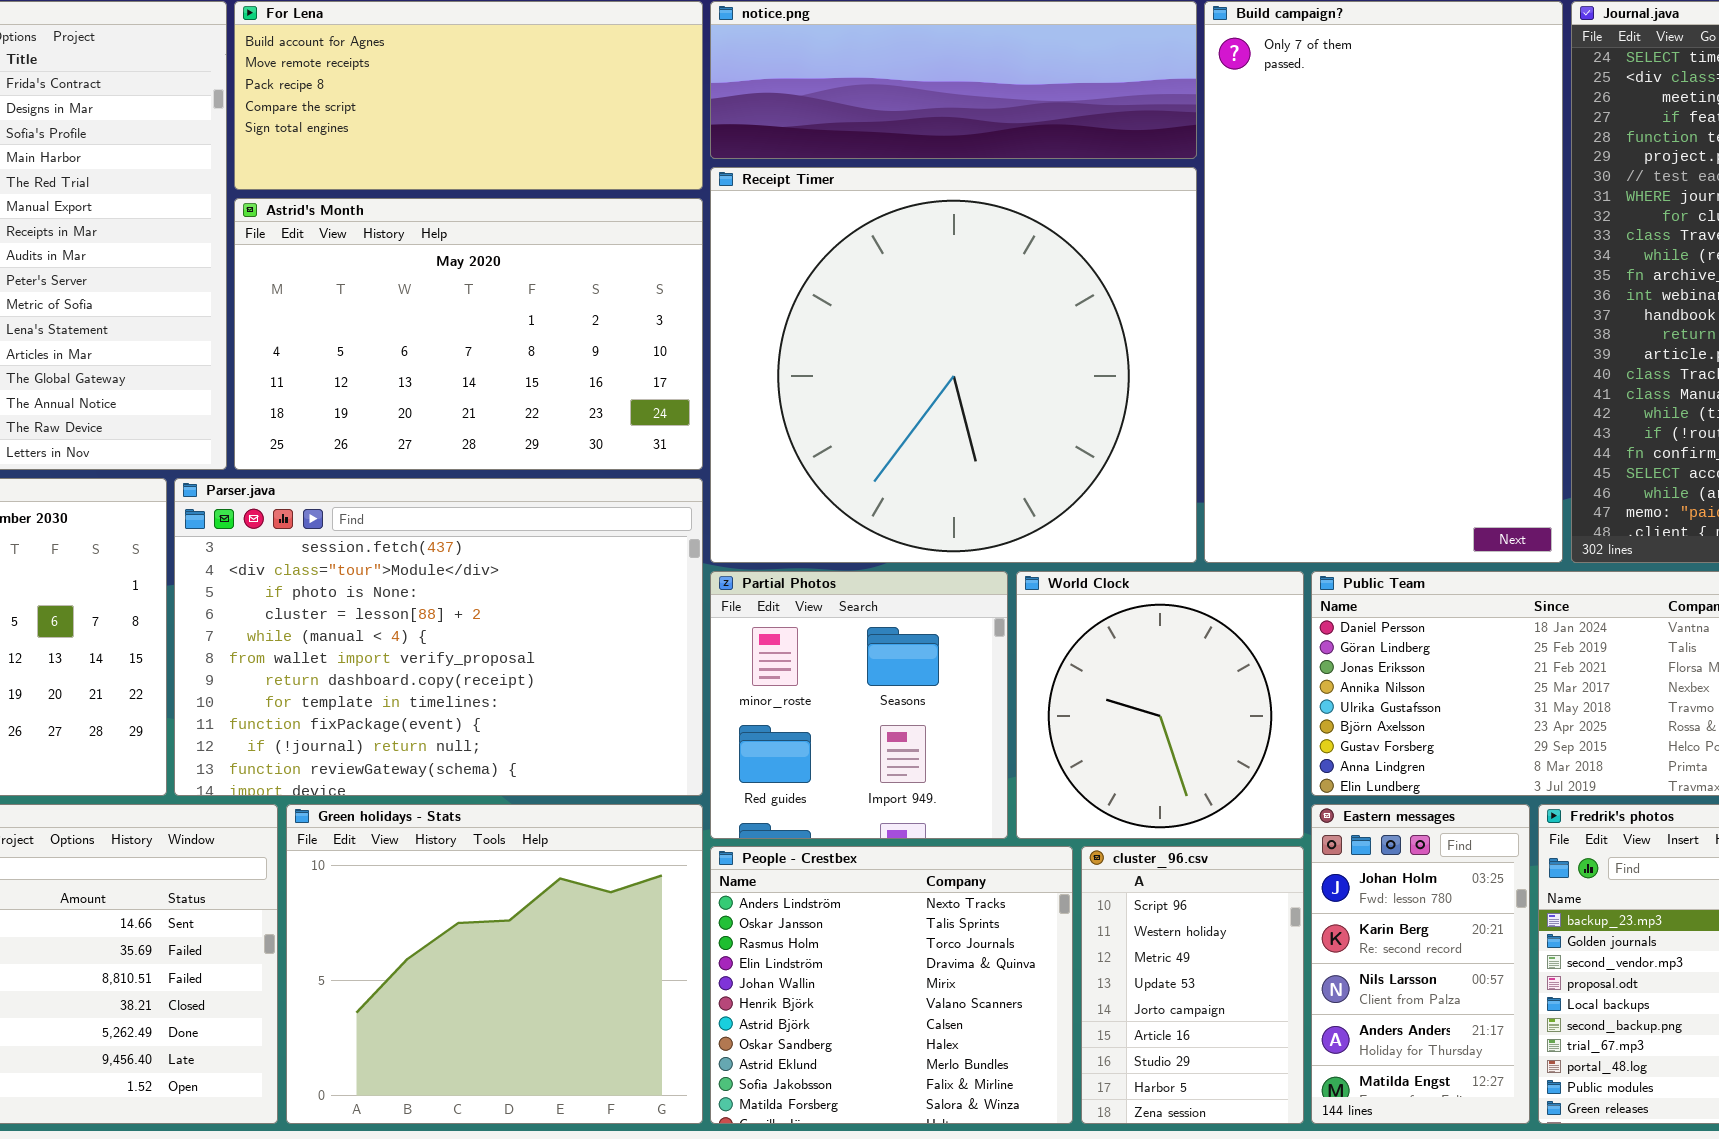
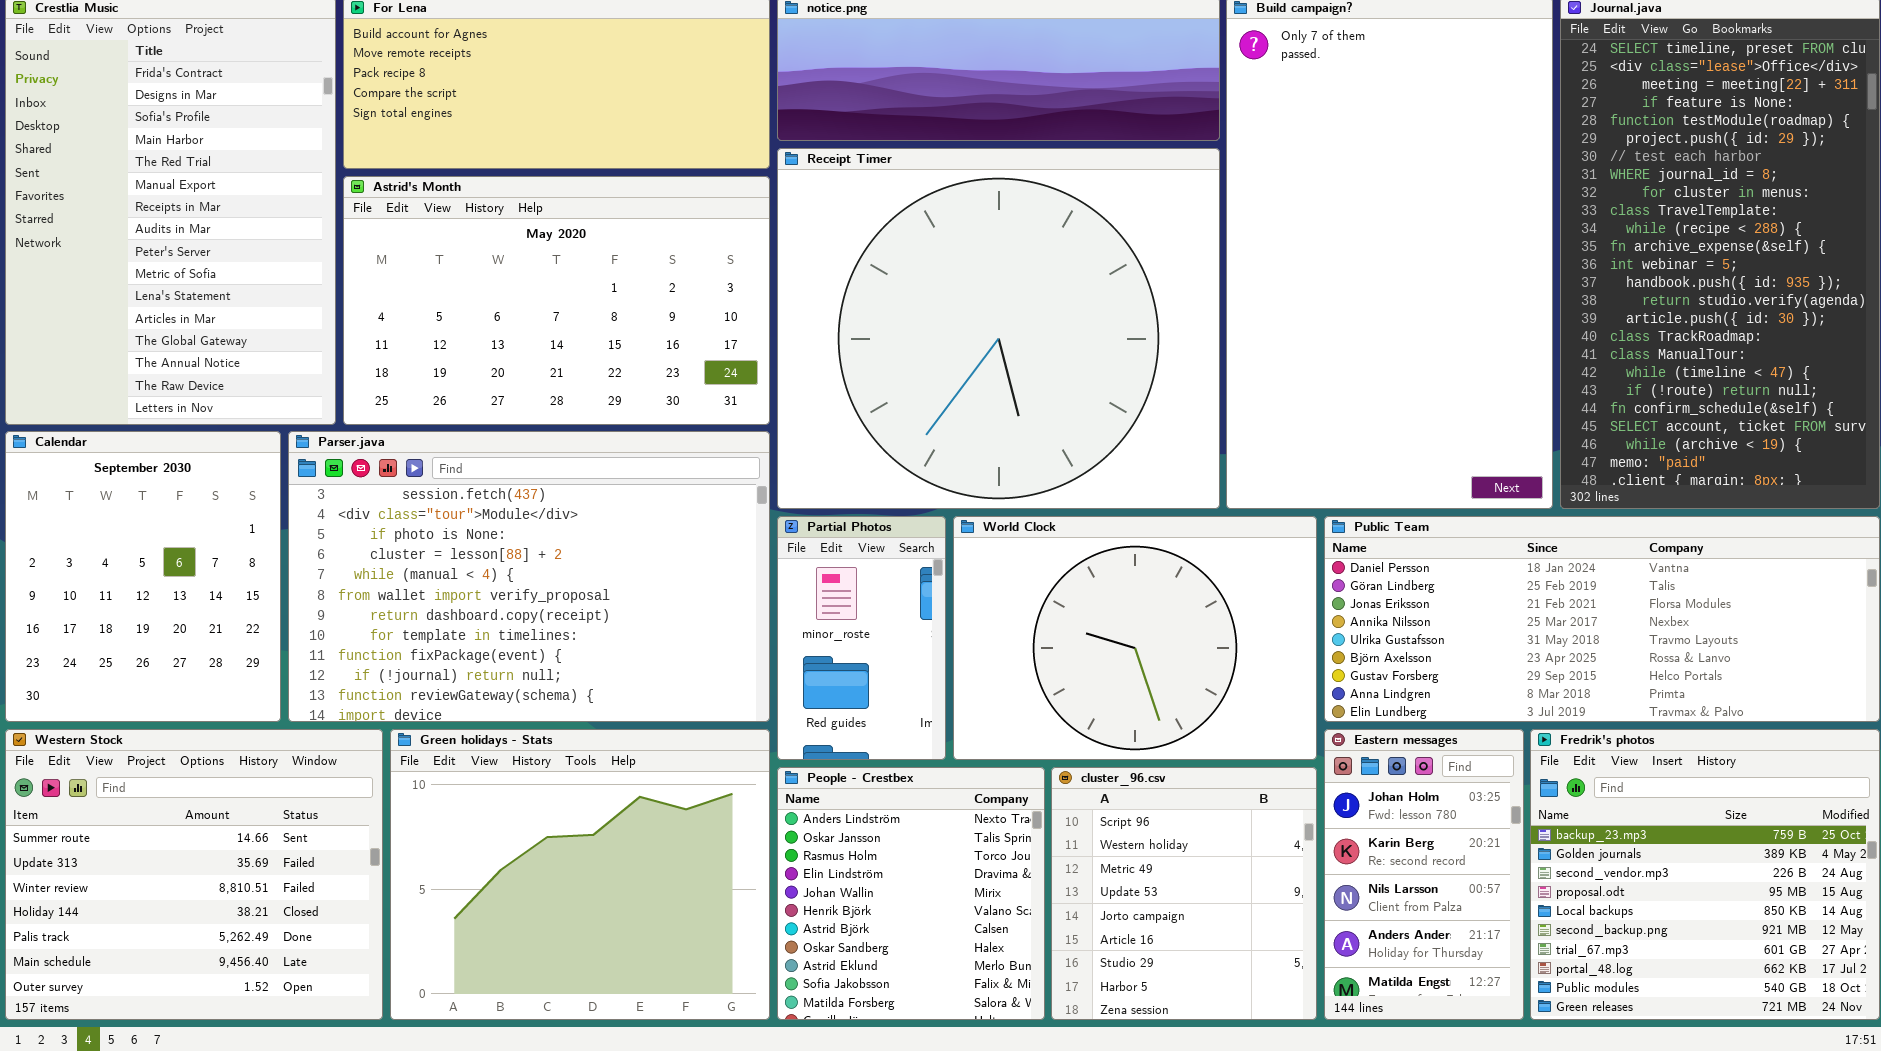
Partial Photos: [710,571,1008,839] -> [777,516,946,760], resized
World Clock: [1016,571,1304,839] -> [953,516,1317,760], resized
People - Crestbex: [710,846,1073,1124] -> [777,767,1045,1020], resized
cluster_96.csv: [1081,846,1304,1124] -> [1051,767,1317,1020], resized

